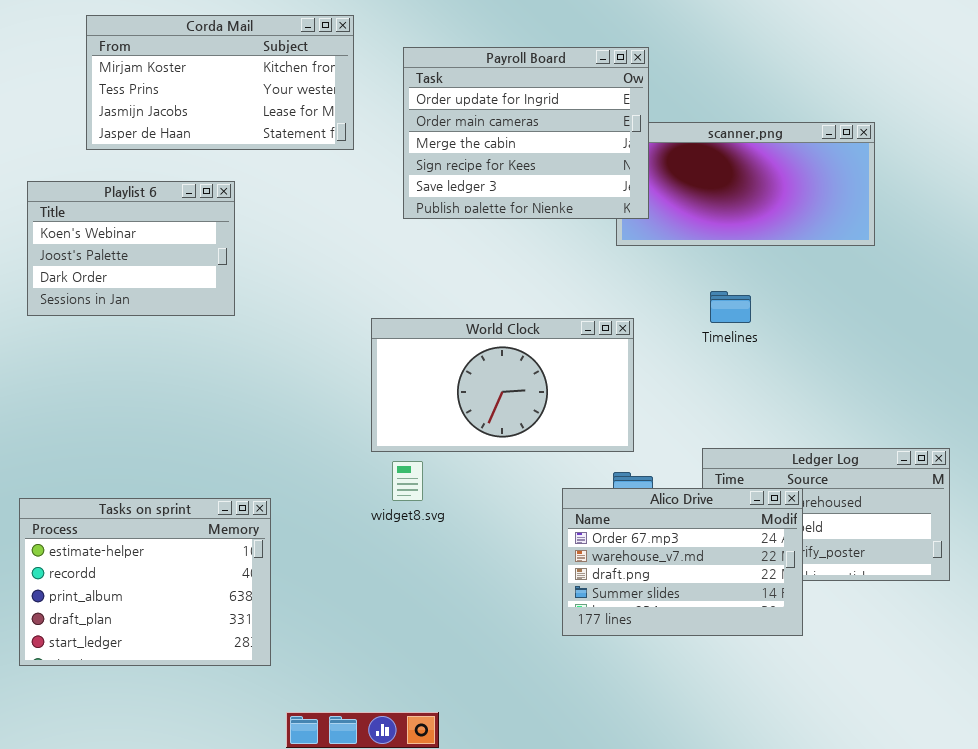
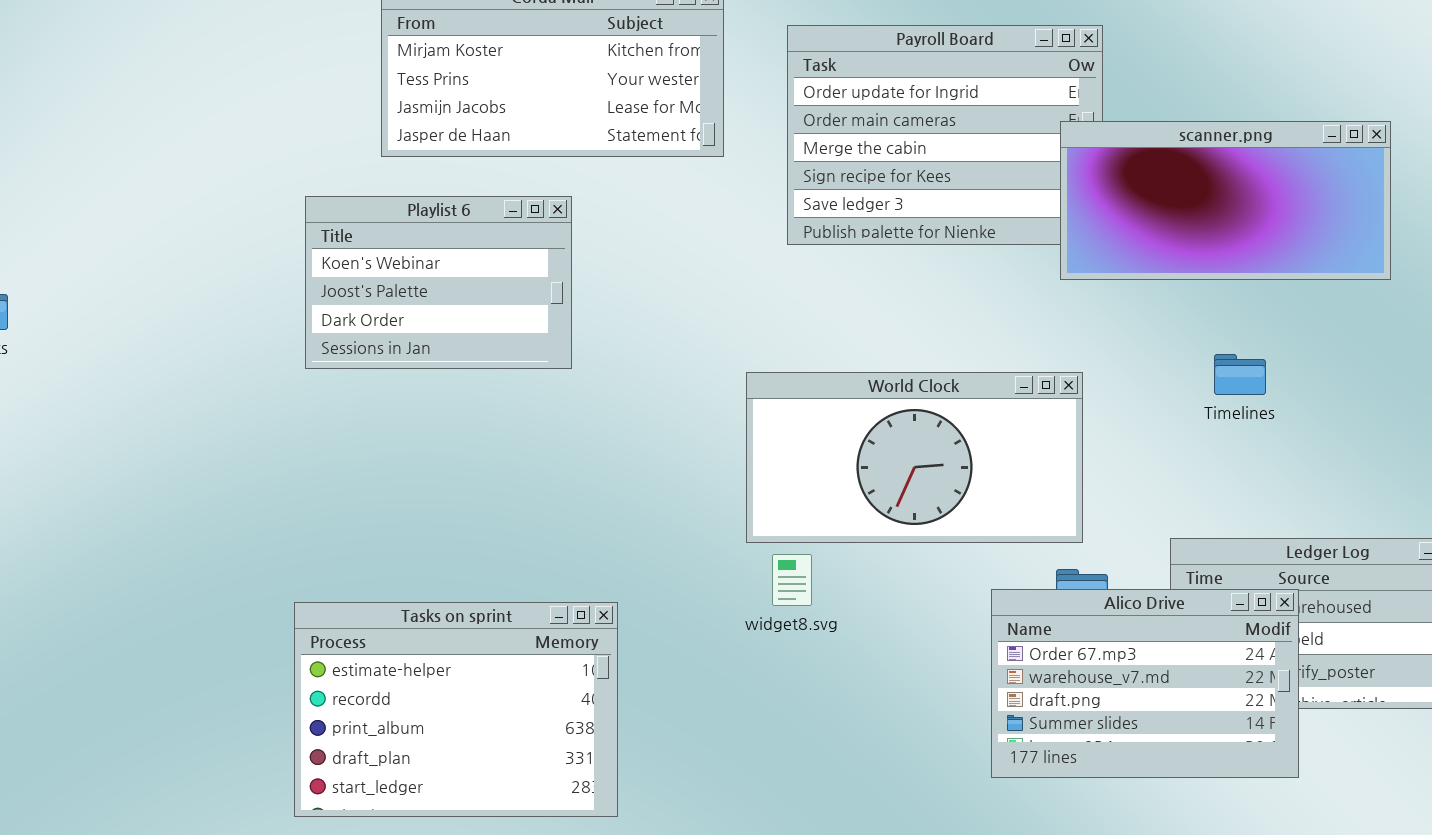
scanner.png: [616,122,875,246] -> [1060,121,1391,280], raised
Timelines: [710,291,751,323] -> [1214,354,1266,395], moved

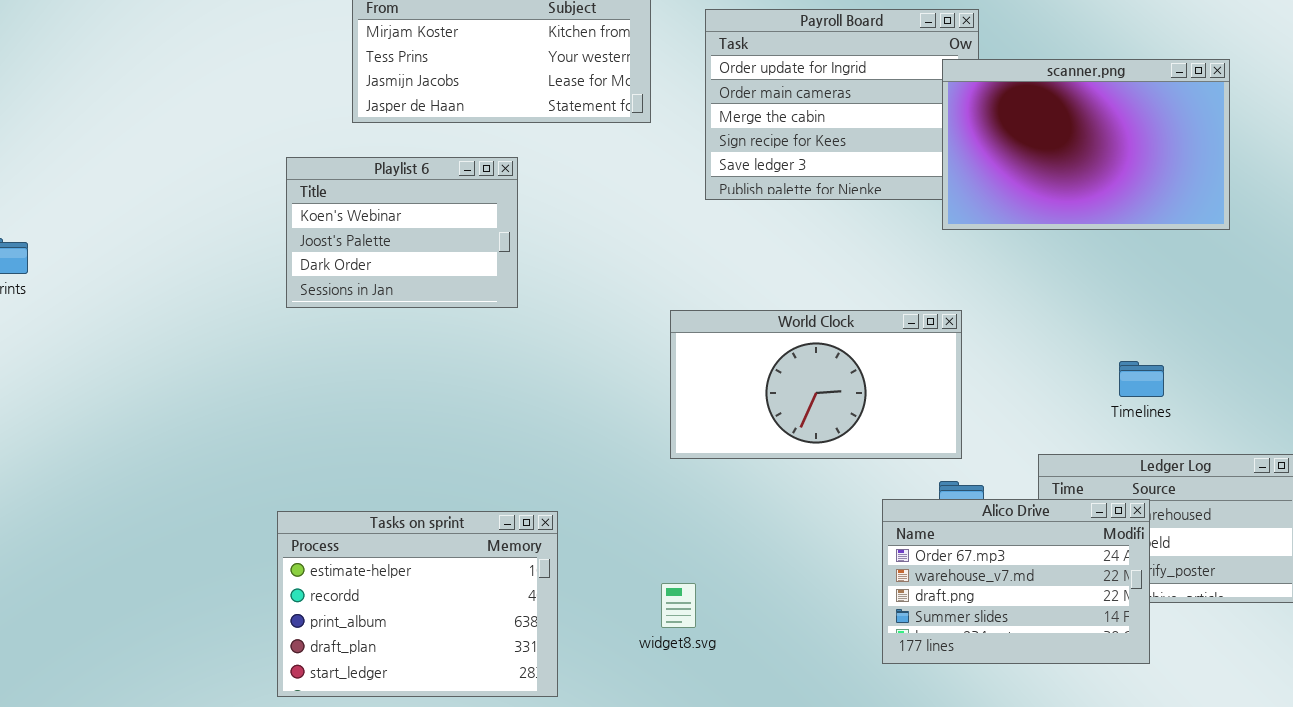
scanner.png: [1060,121,1391,280] -> [942,59,1230,230], resized
Timelines: [1214,354,1266,395] -> [1119,361,1164,397], moved
widget8.svg: [772,554,812,606] -> [661,583,696,628], moved

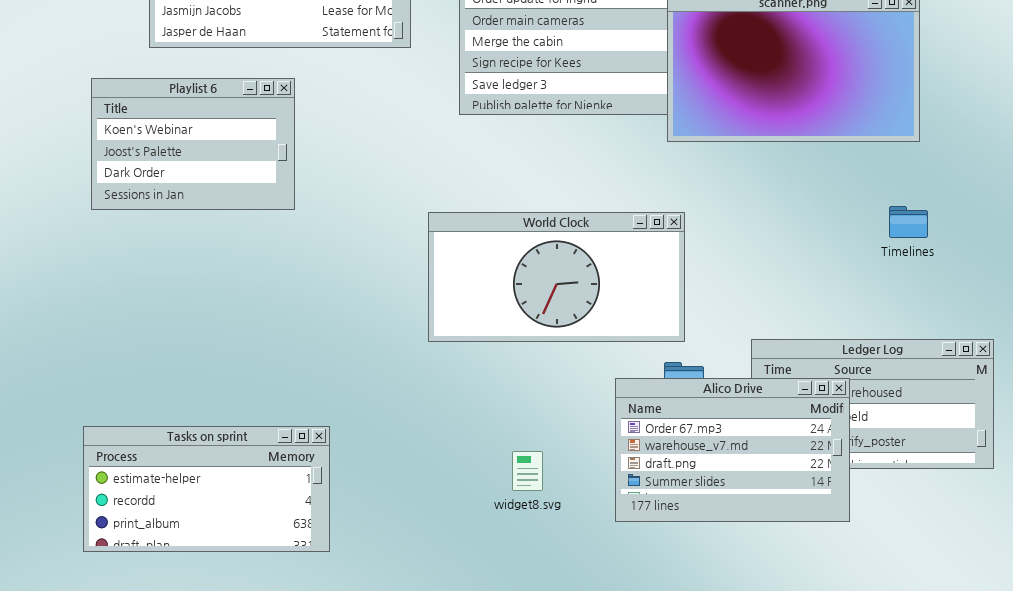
Timelines: [1119,361,1164,397] -> [889,206,928,238], moved
Tasks on sprint: [277,511,558,697] -> [83,426,330,552], resized
widget8.svg: [661,583,696,628] -> [512,451,543,491], moved

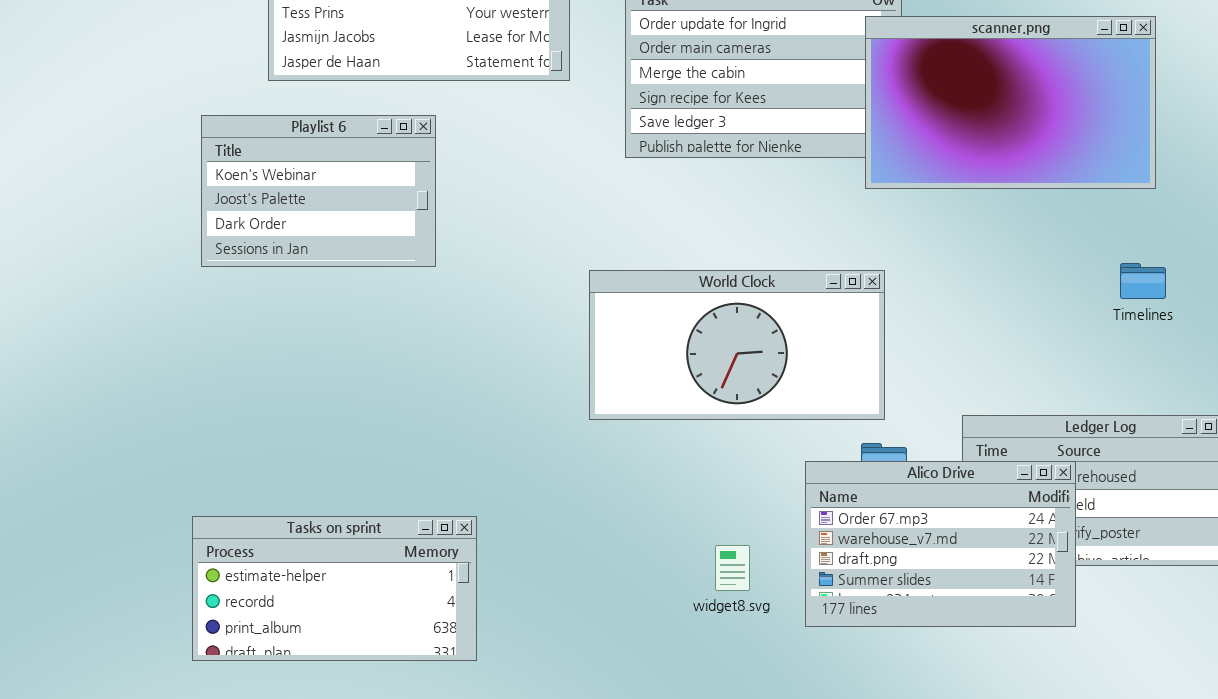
widget8.svg: [512,451,543,491] -> [715,545,750,591], moved

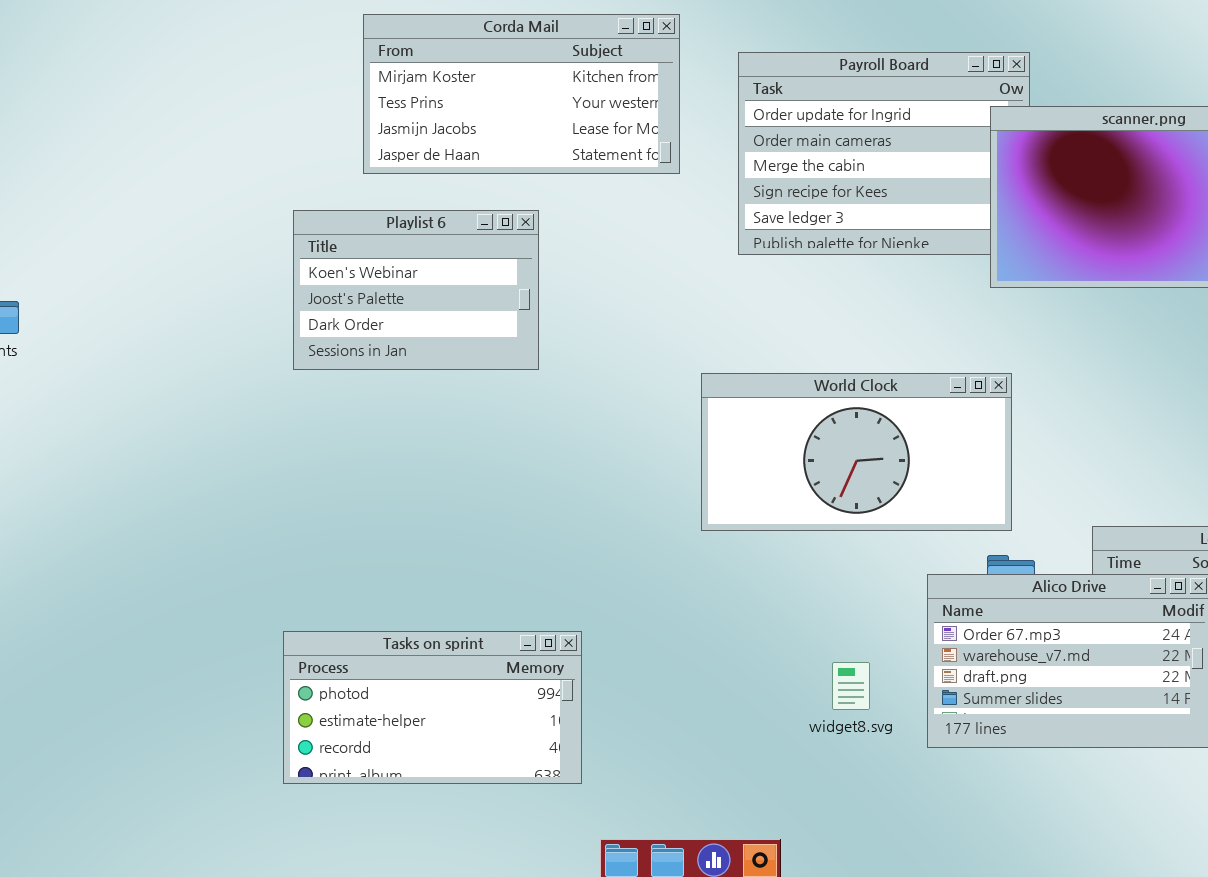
Tasks on sprint: [192,516,477,661] -> [283,631,582,784], scrolled up 1 row

